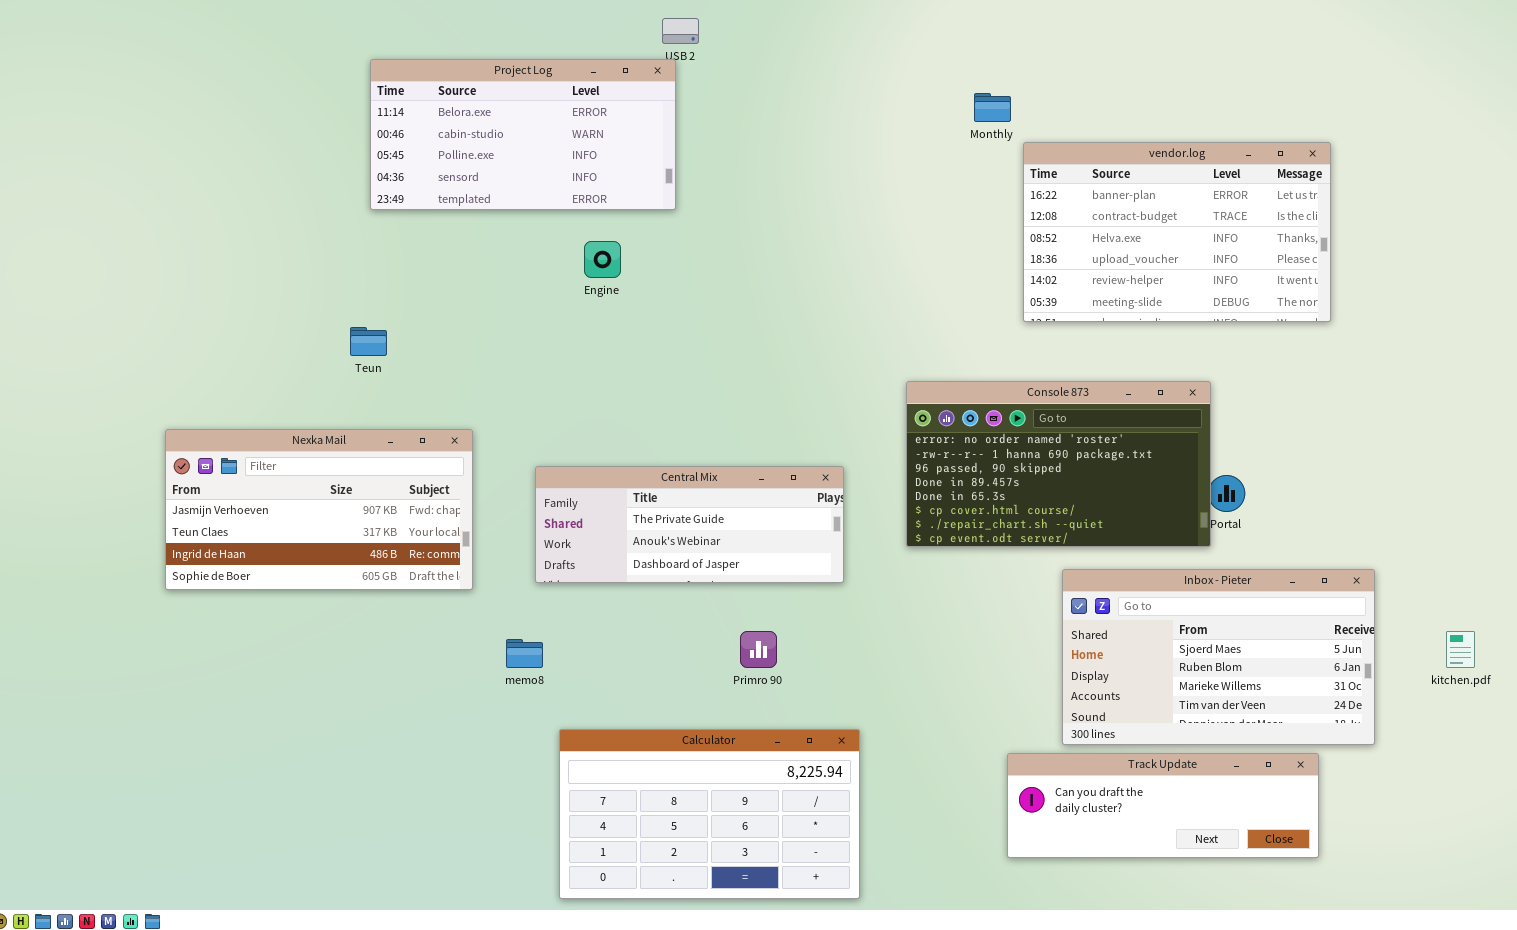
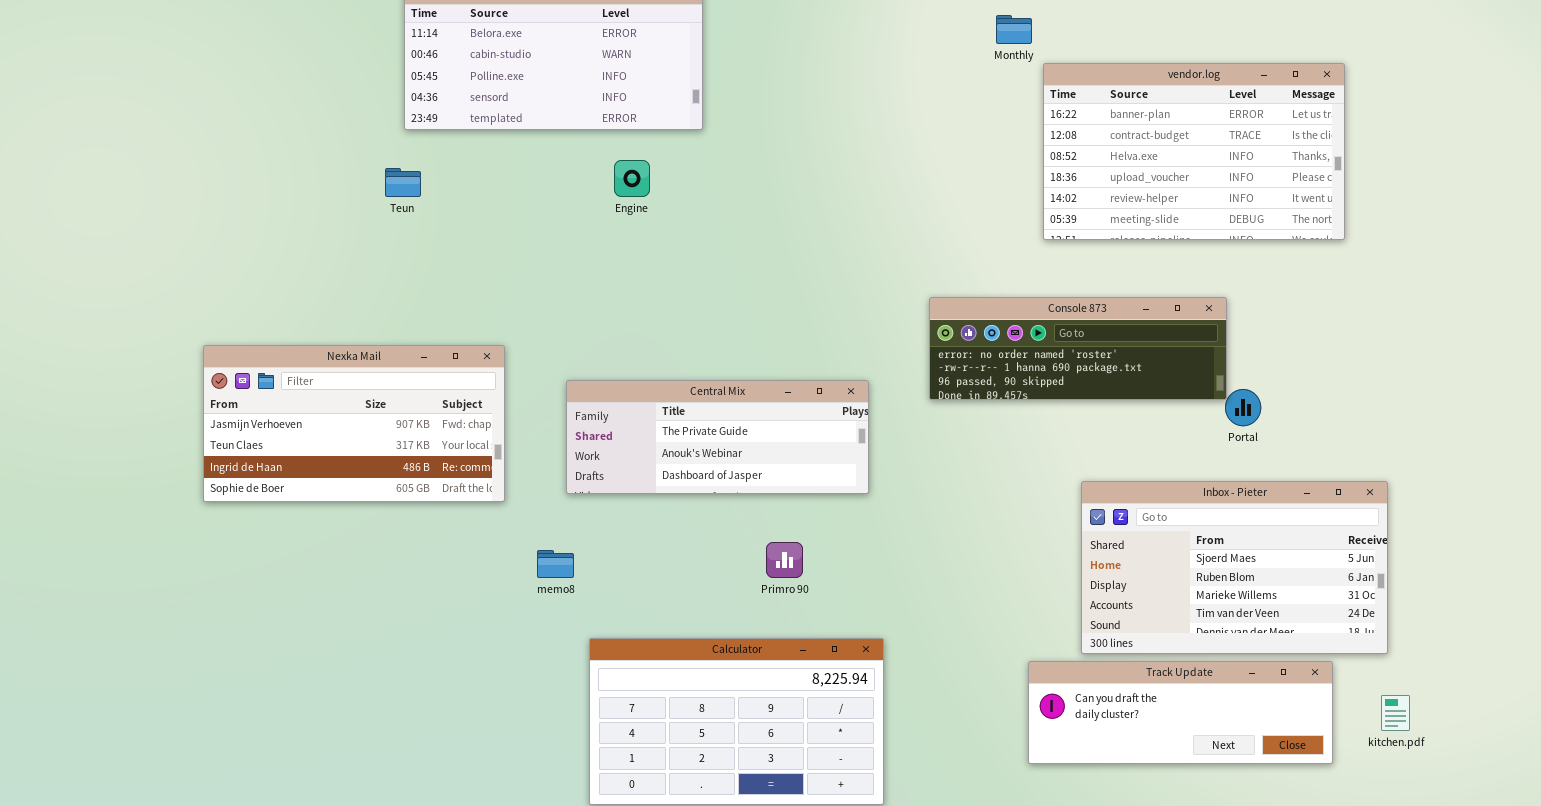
Teun: [350,327,387,356] -> [385,168,421,197], moved
Console 873: [906,381,1211,547] -> [929,297,1227,400], resized
kitchen.pdf: [1446,631,1475,668] -> [1381,695,1410,731], moved

